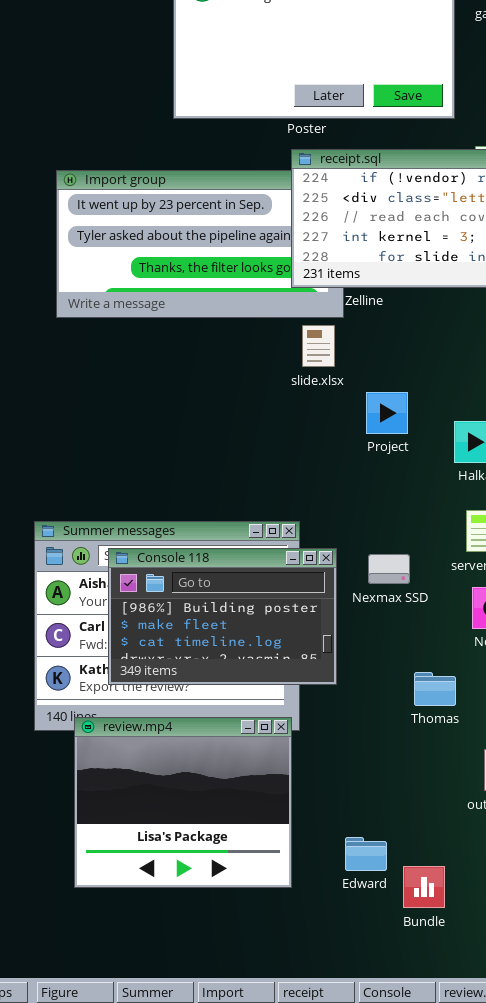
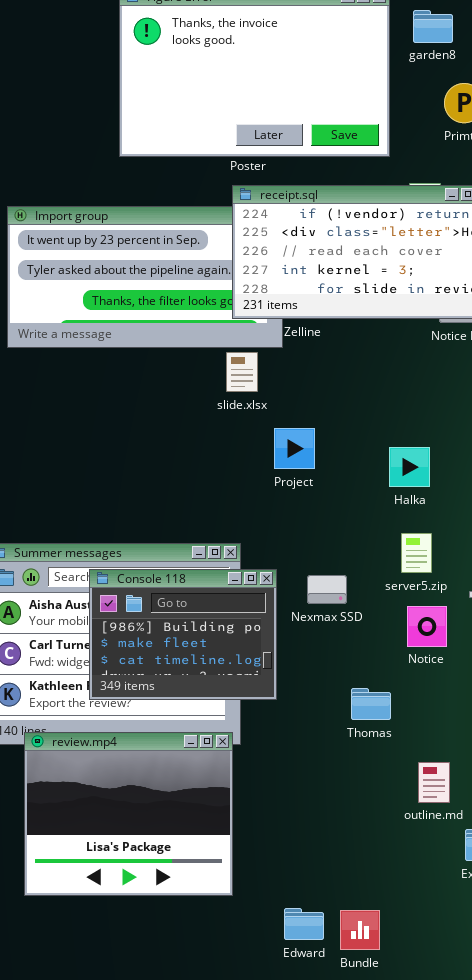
slide.xlsx: [302,325,335,367] -> [226,352,258,392], moved
Project: [366,392,408,434] -> [274,428,315,469], moved
Console 118: [108,548,337,685] -> [89,569,277,700], resized
Edward: [345,837,387,871] -> [284,908,324,940], moved
Bundle: [403,866,445,908] -> [340,910,380,950], moved

